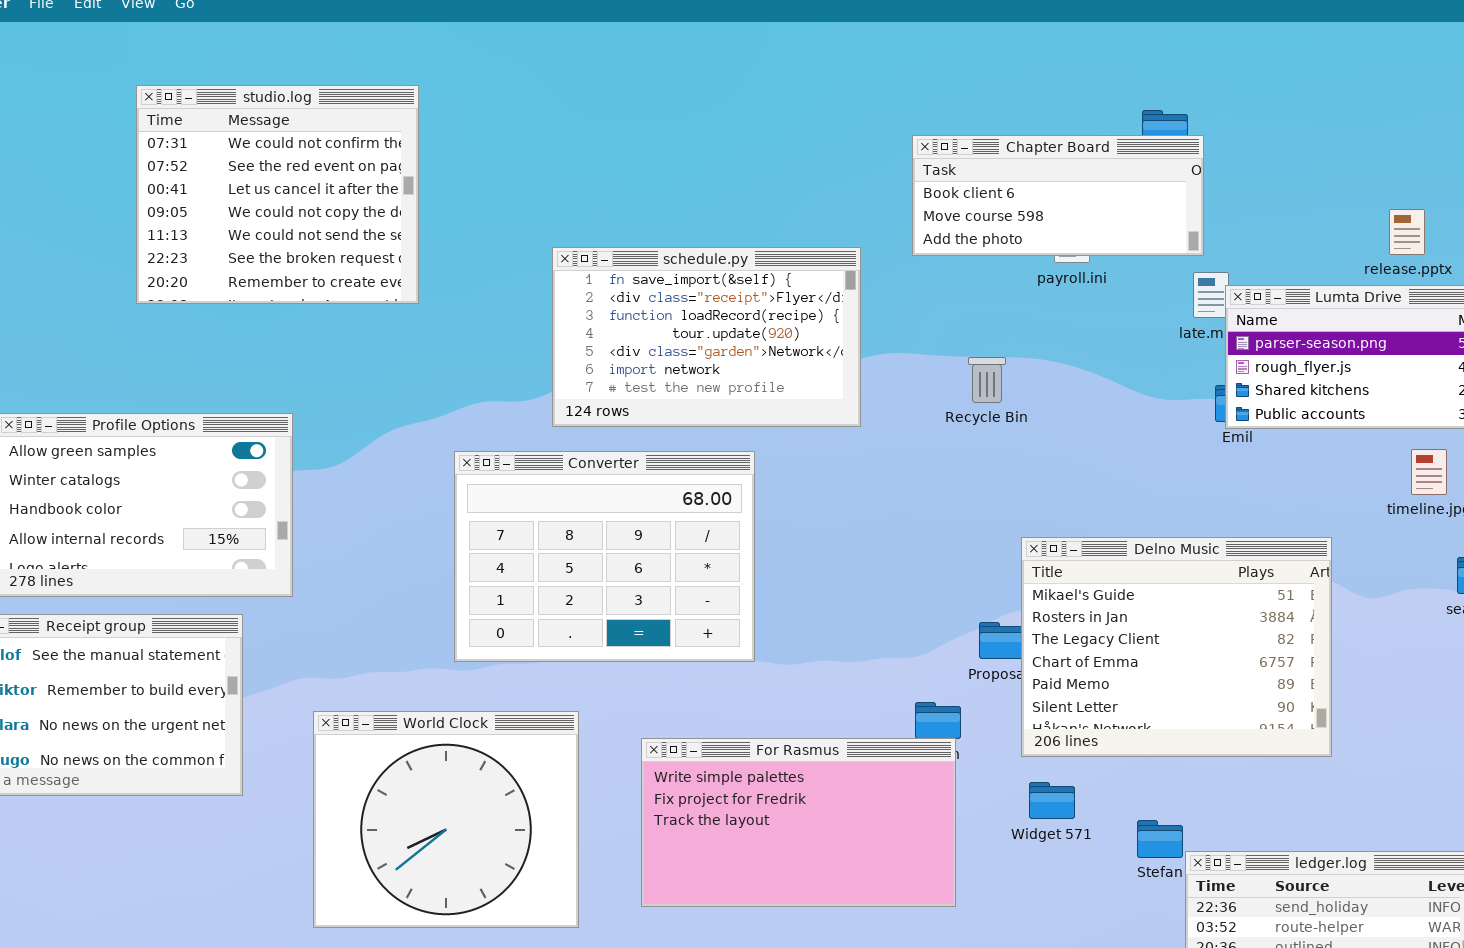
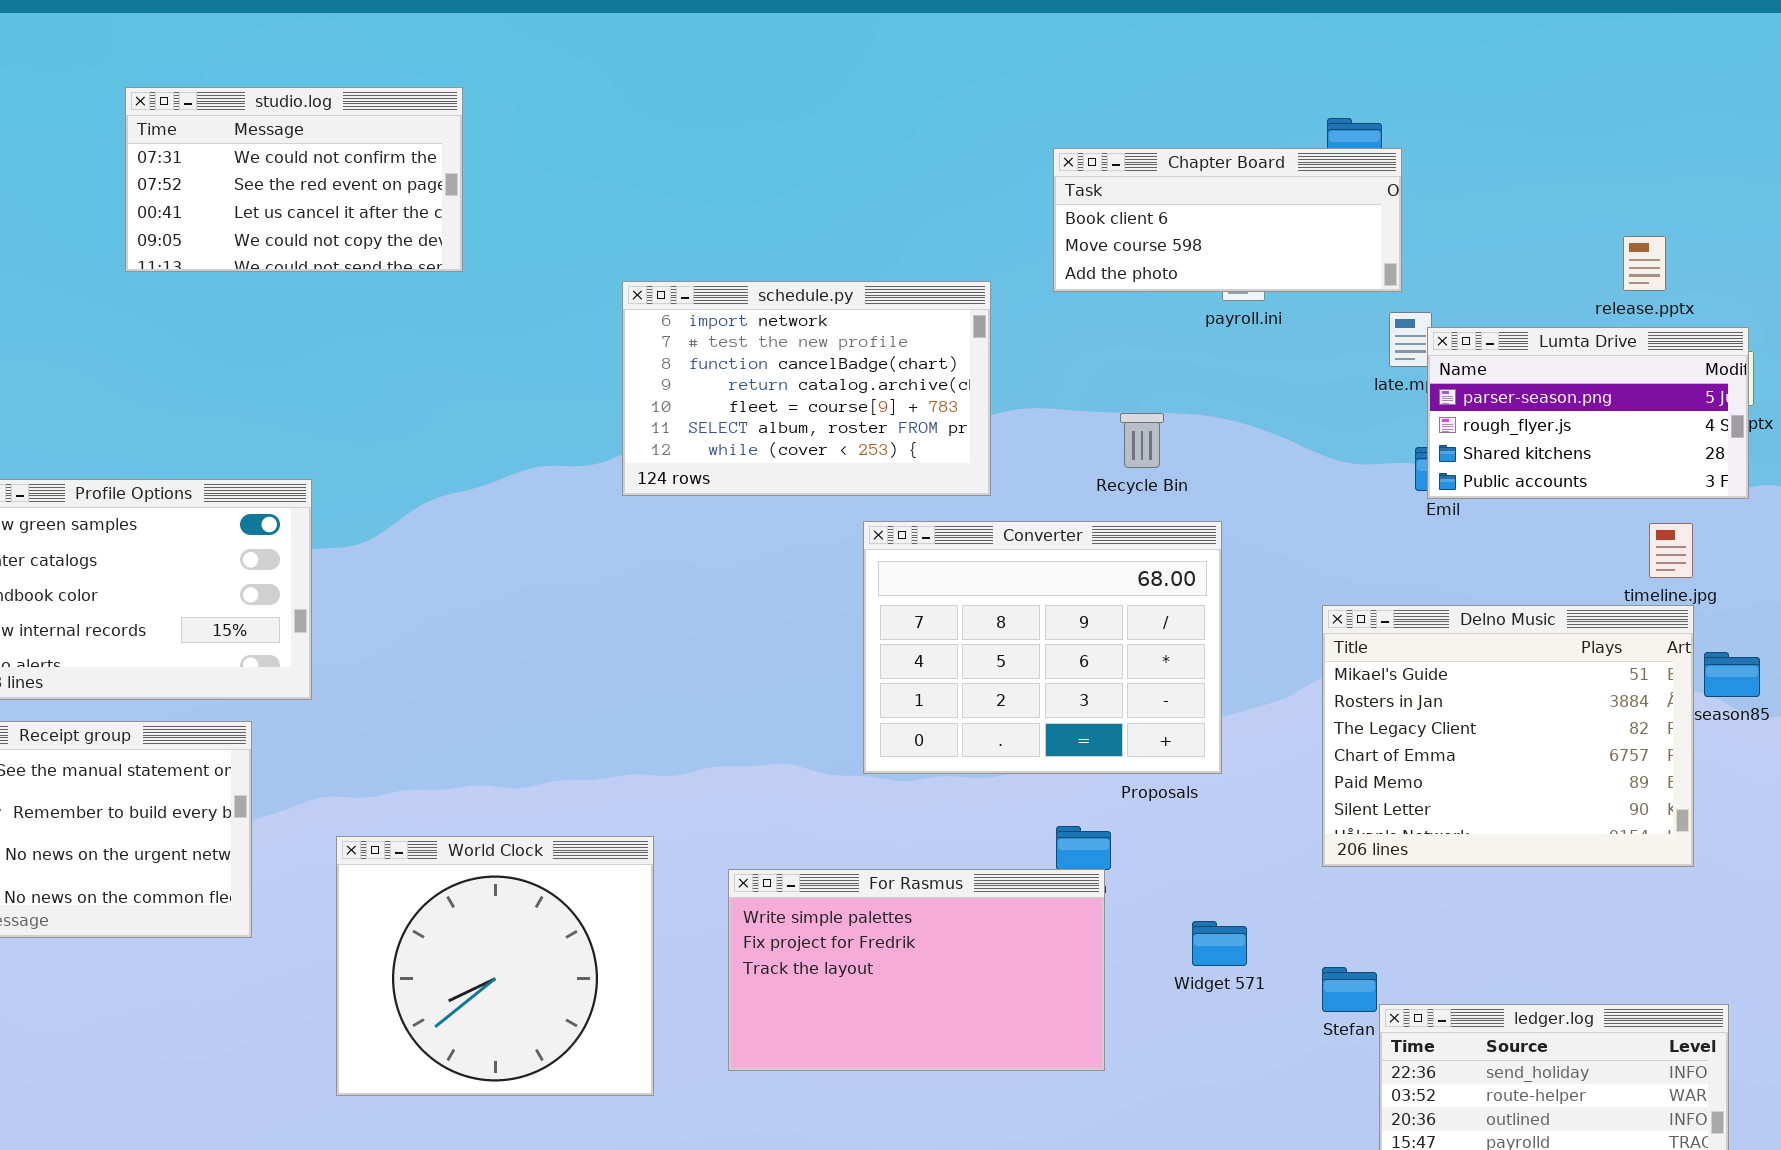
studio.log: [136,85,419,304] -> [125,87,463,272], resized
schedule.py: [552,247,861,427] -> [622,281,991,496], scrolled down 5 rows
Converter: [454,451,755,662] -> [863,521,1222,774], moved
Delno Music: [1021,537,1332,757] -> [1322,605,1694,867], moved

